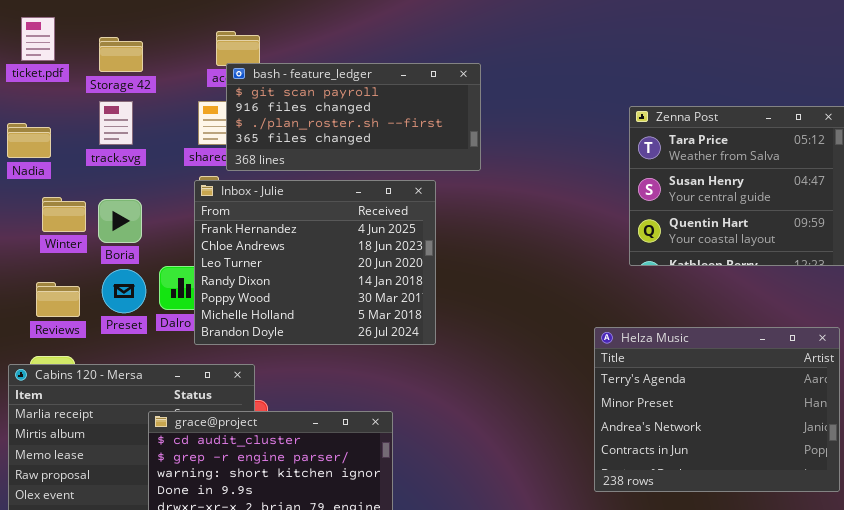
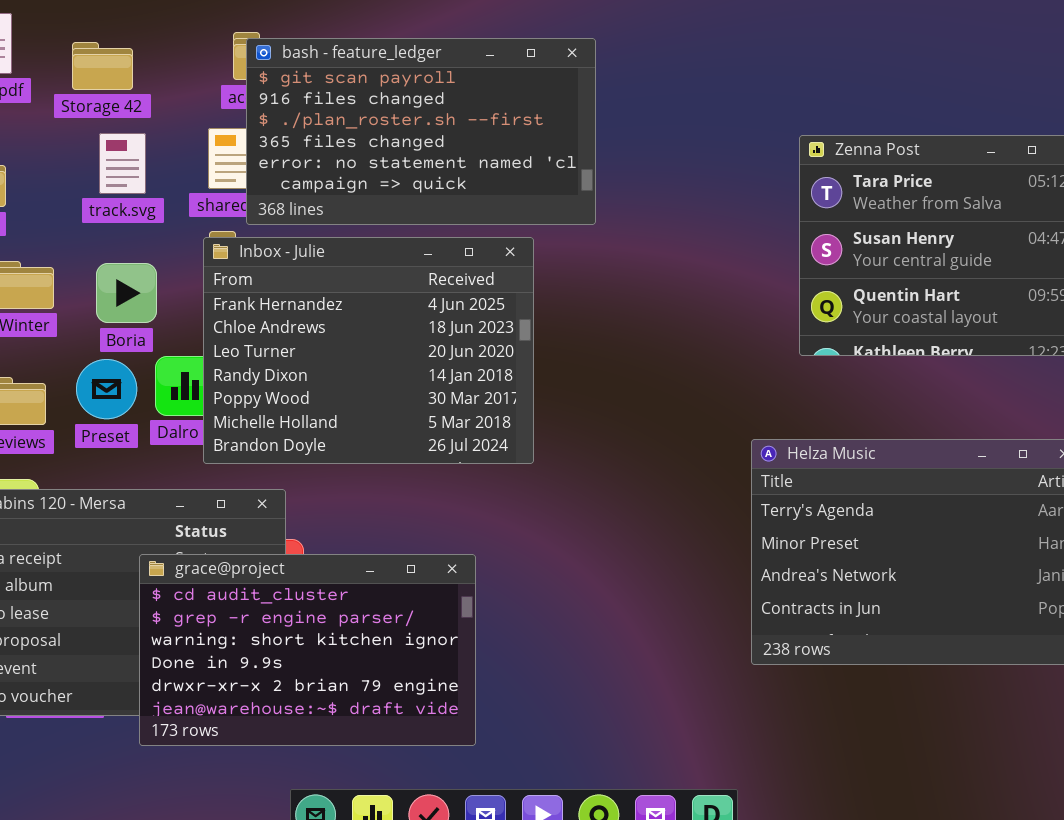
bash - feature_ledger: [226,63,481,171] -> [246,38,596,225], resized
track.svg: [99,101,133,145] -> [99,133,146,194], moved
Boria: [98,199,142,243] -> [96,263,157,323], moved

